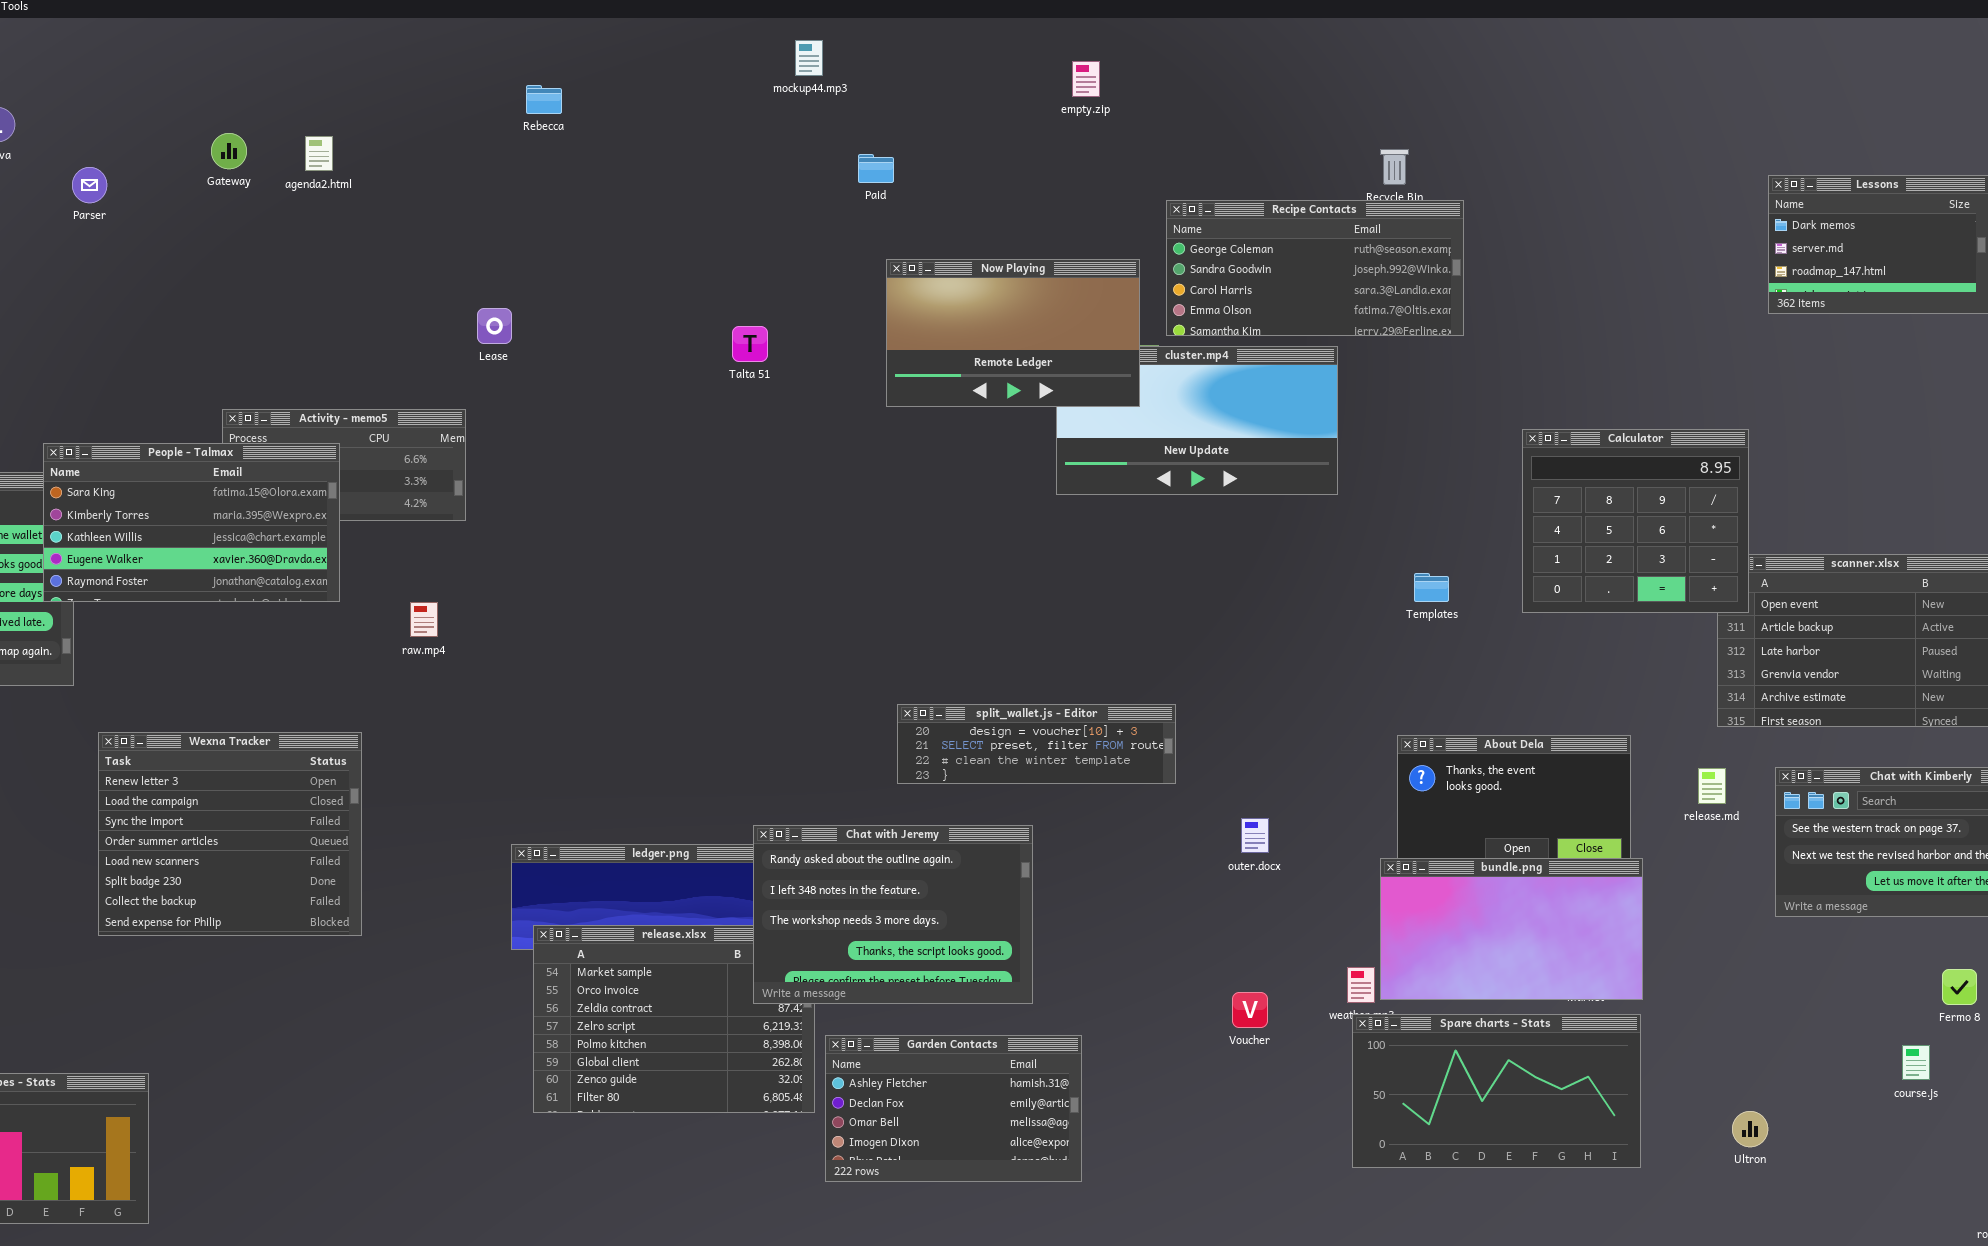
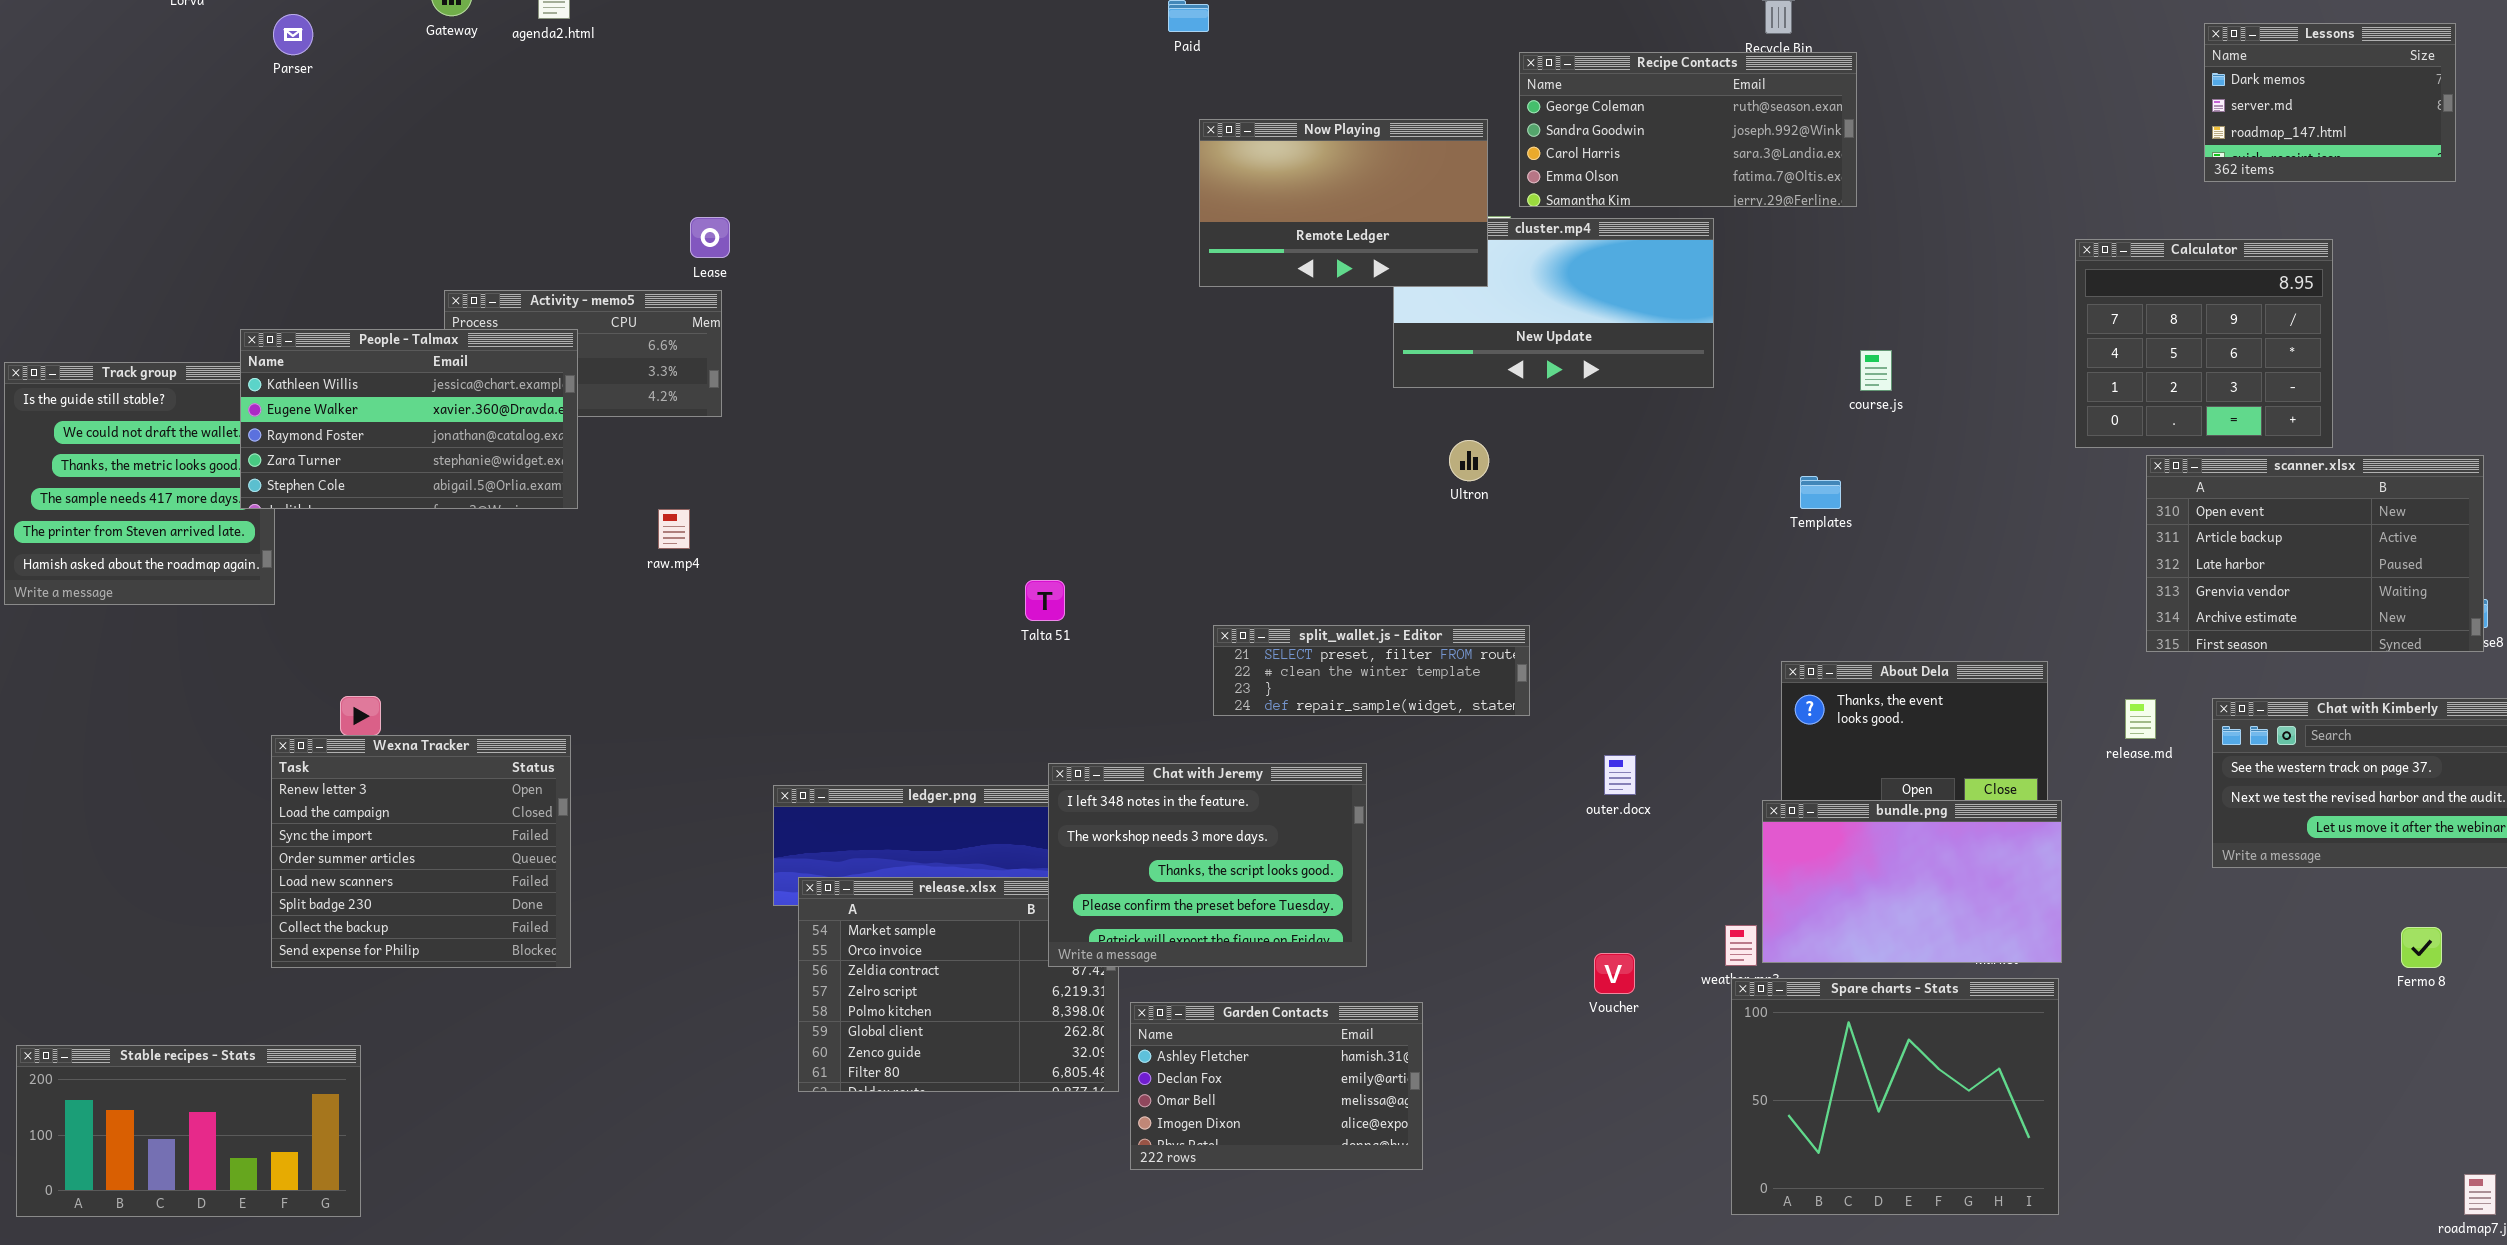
Lease: [477,308,512,344] -> [690,217,730,258], moved
Talta 51: [732,326,768,362] -> [1025,580,1065,621], moved
Calculator: [1522,429,1749,613] -> [2075,239,2333,448], moved
People - Talmax: [43,443,340,602] -> [240,329,578,509], scrolled down 2 rows
split_wallet.js - Editor: [897,704,1176,784] -> [1213,625,1530,716], scrolled down 1 row
Wexna Tracker: [98,732,362,936] -> [271,735,571,968], moved
Chat with Jeremy: [753,825,1033,1004] -> [1048,763,1367,967], scrolled down 1 row
Spare charts - Stats: [1352,1014,1641,1168] -> [1731,978,2059,1215], resized
course.js: [1902,1045,1930,1080] -> [1860,350,1892,391], moved
Ultron: [1732,1111,1768,1147] -> [1449,440,1489,481], moved

